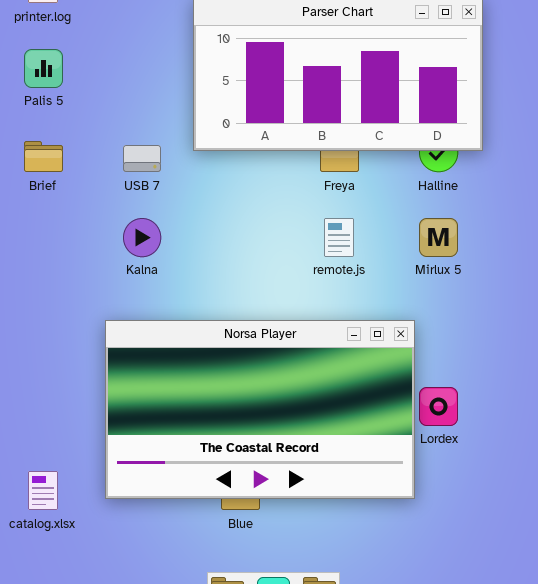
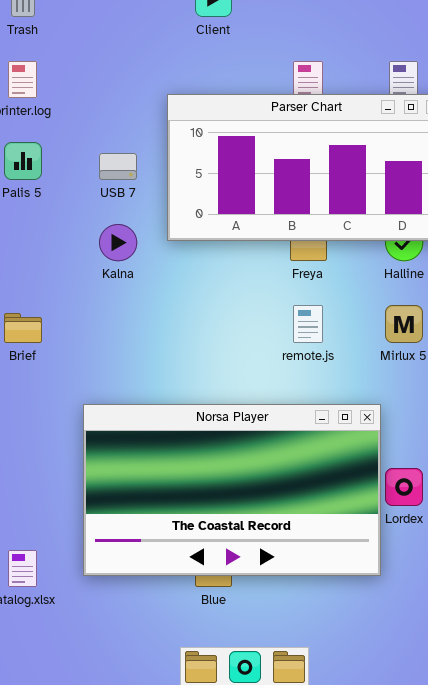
Brief: [24,141,63,172] -> [4,313,42,343], moved
USB 7: [123,145,161,172] -> [99,153,137,180], moved
Kalna: [123,218,161,257] -> [99,224,137,261], moved

